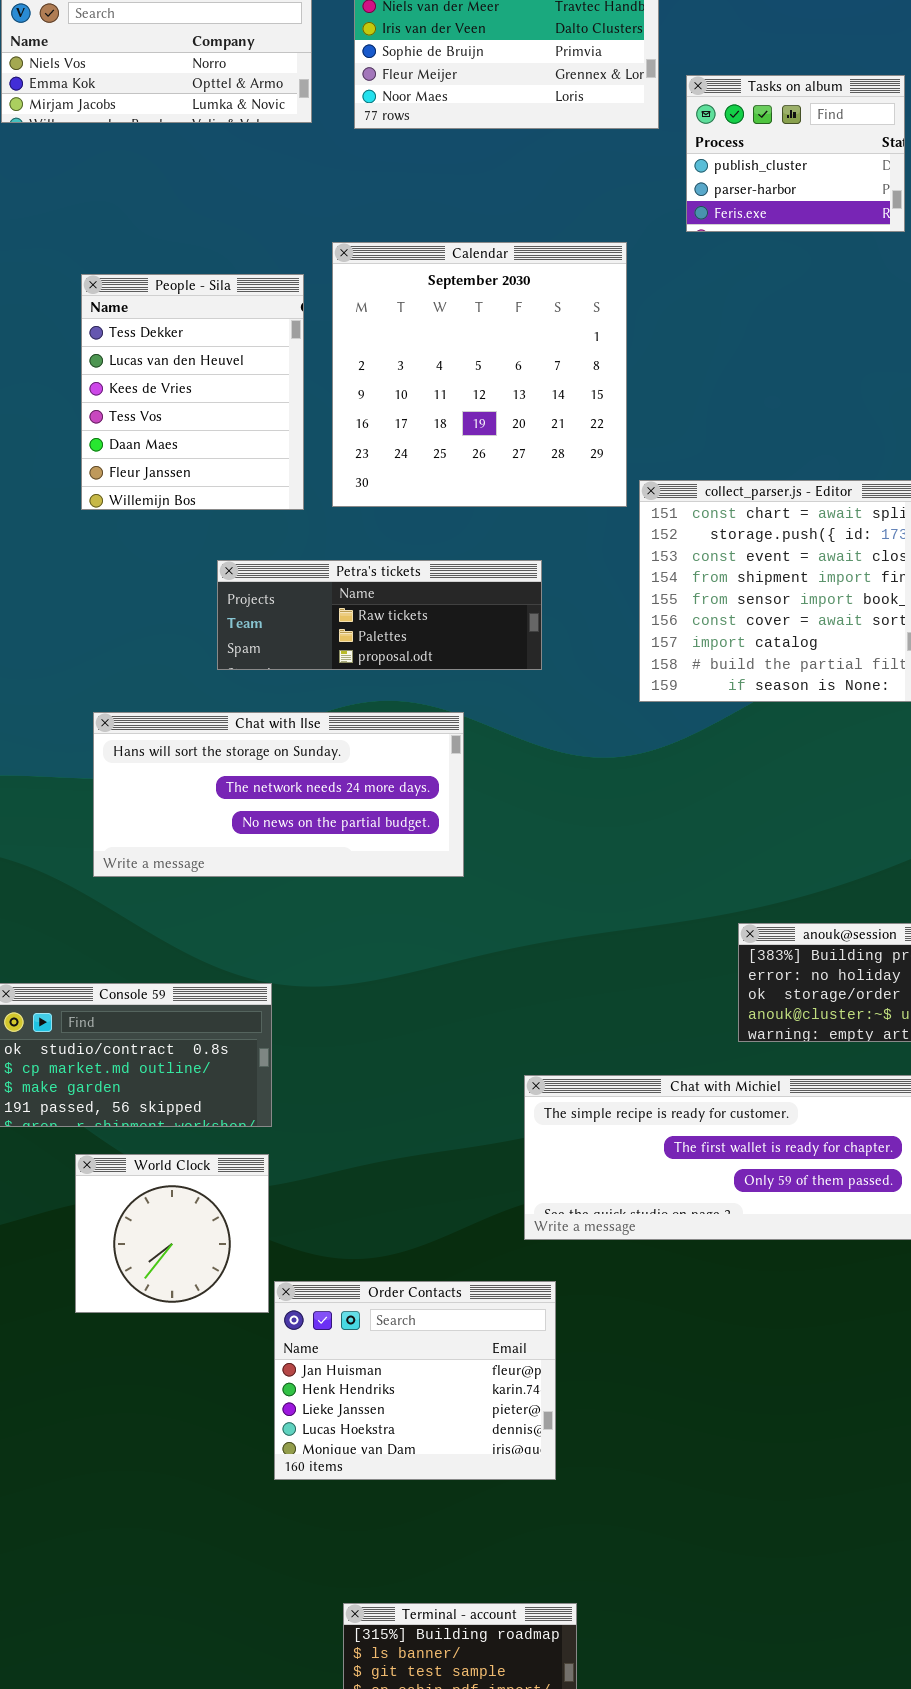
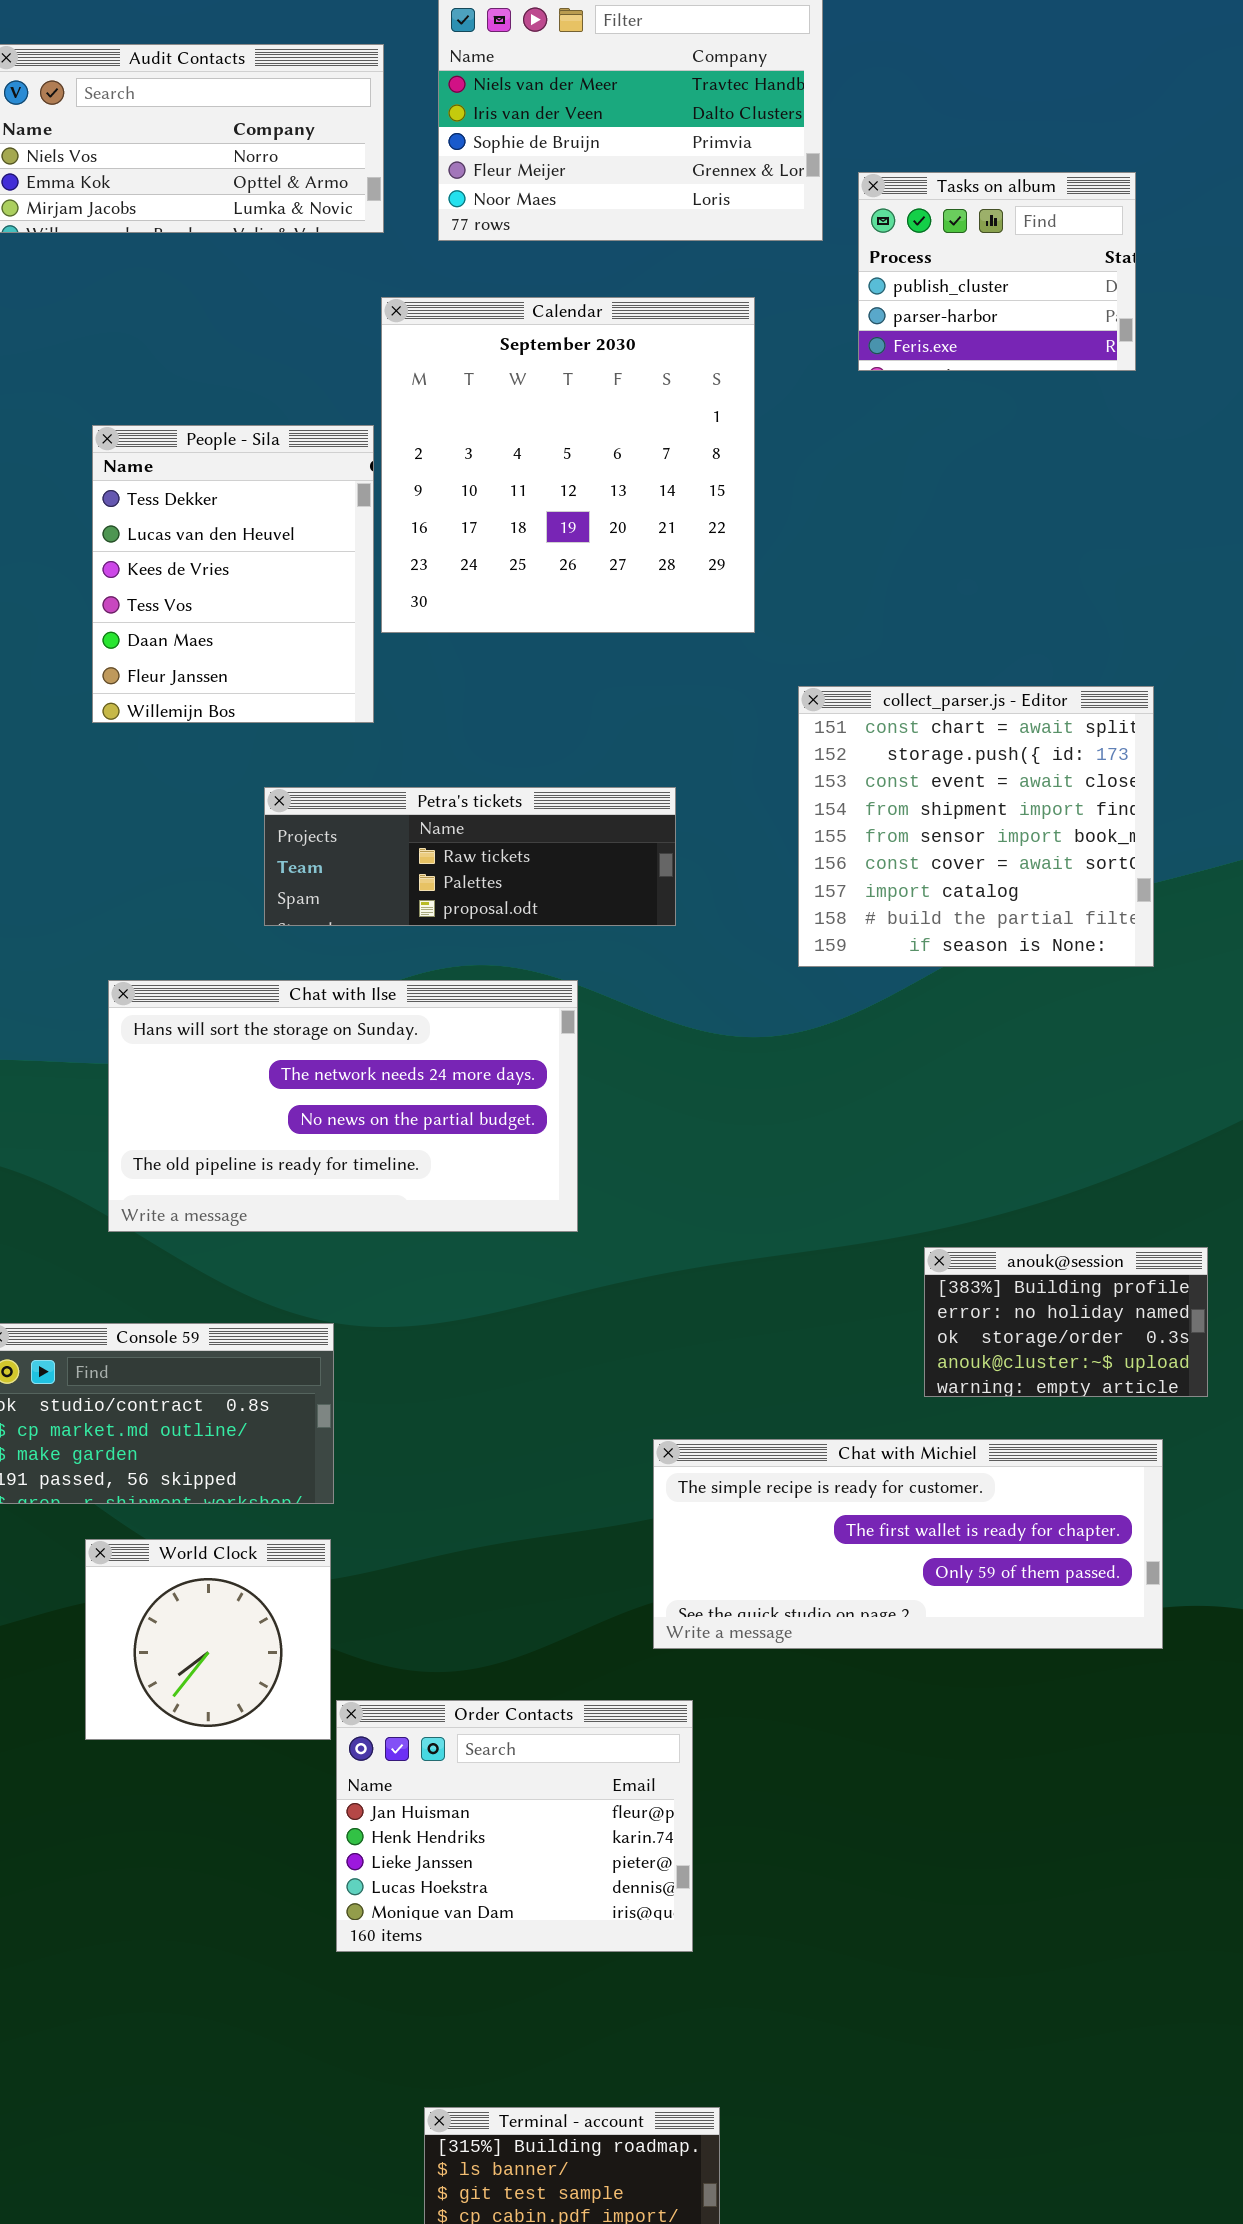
Calendar: [332,242,627,507] -> [381,297,755,633], moved
Chat with Ilse: [93,712,464,877] -> [108,980,578,1232], resized

